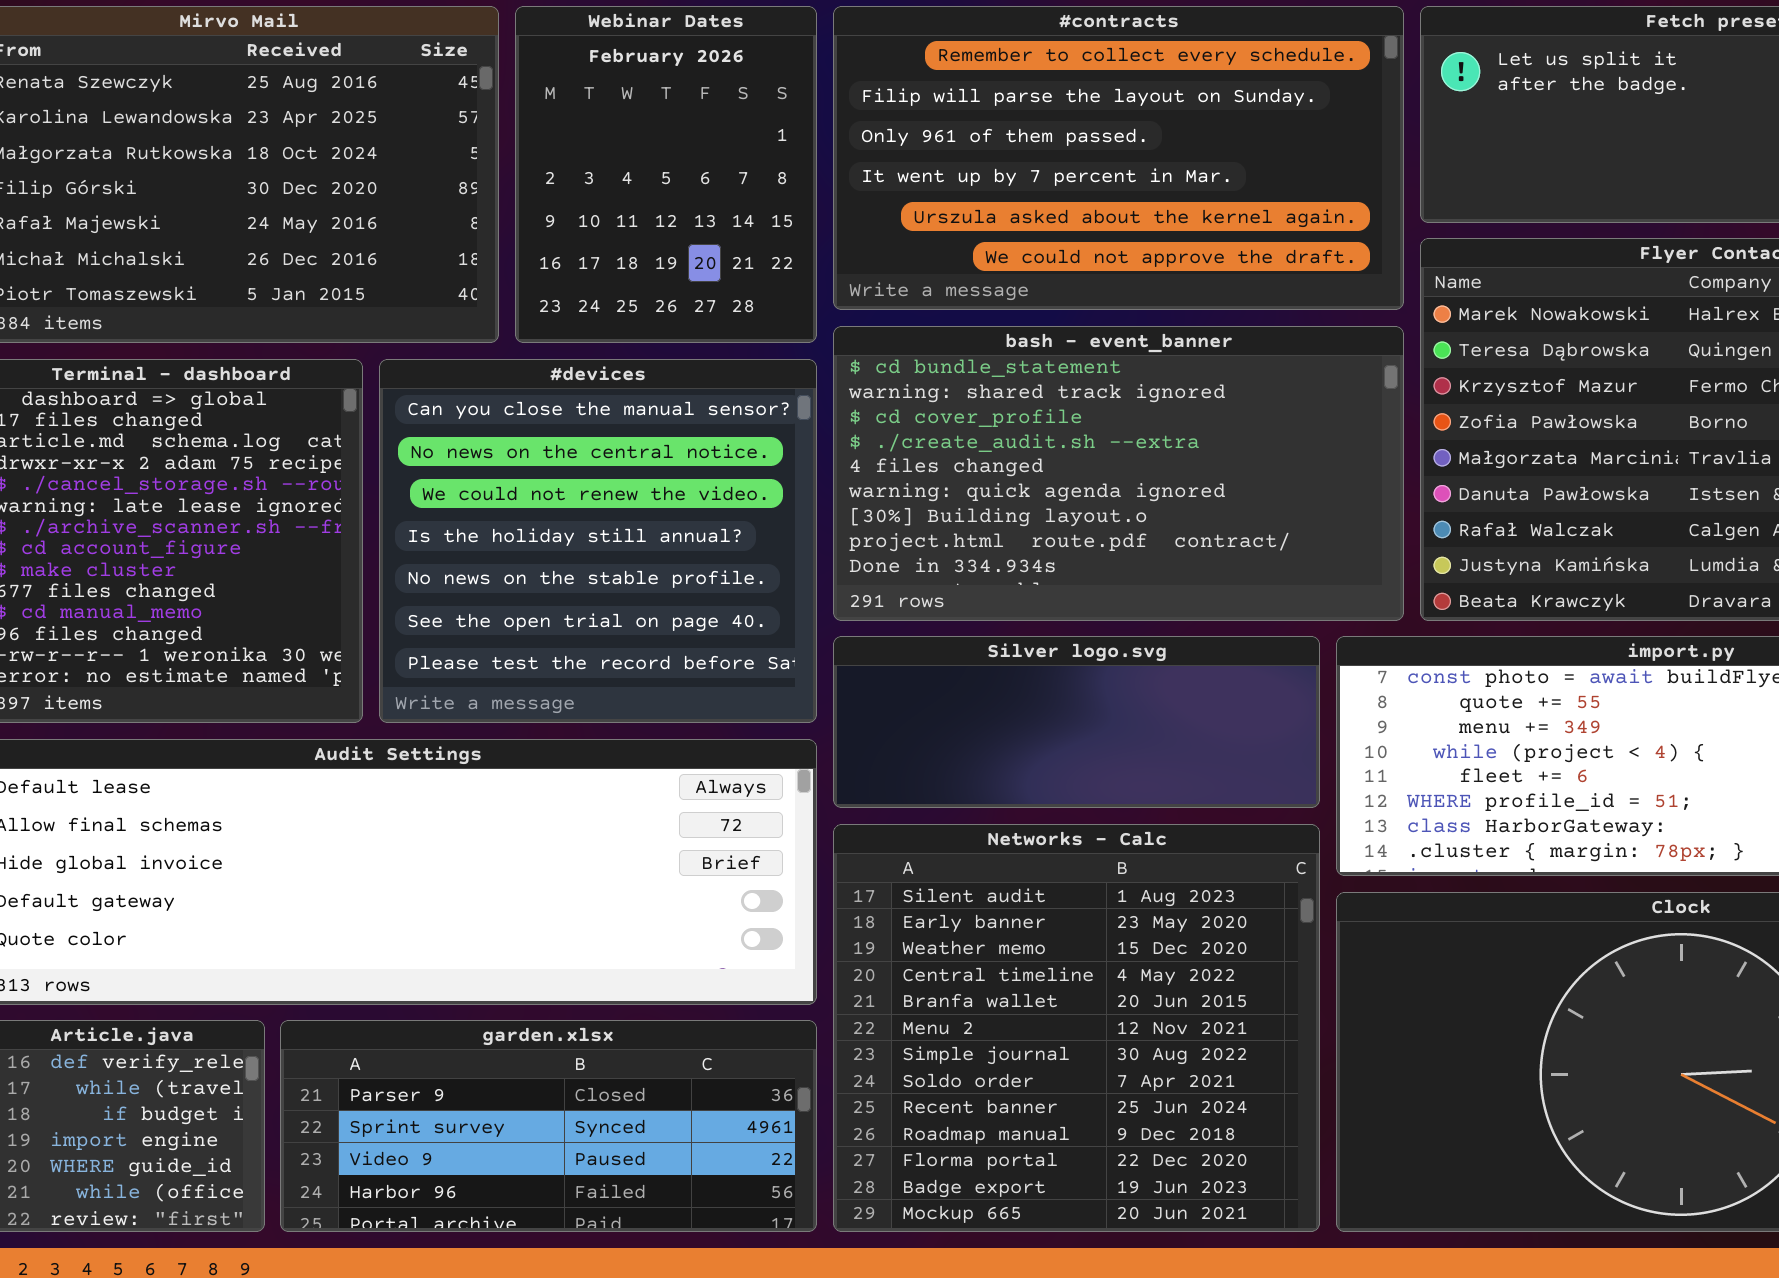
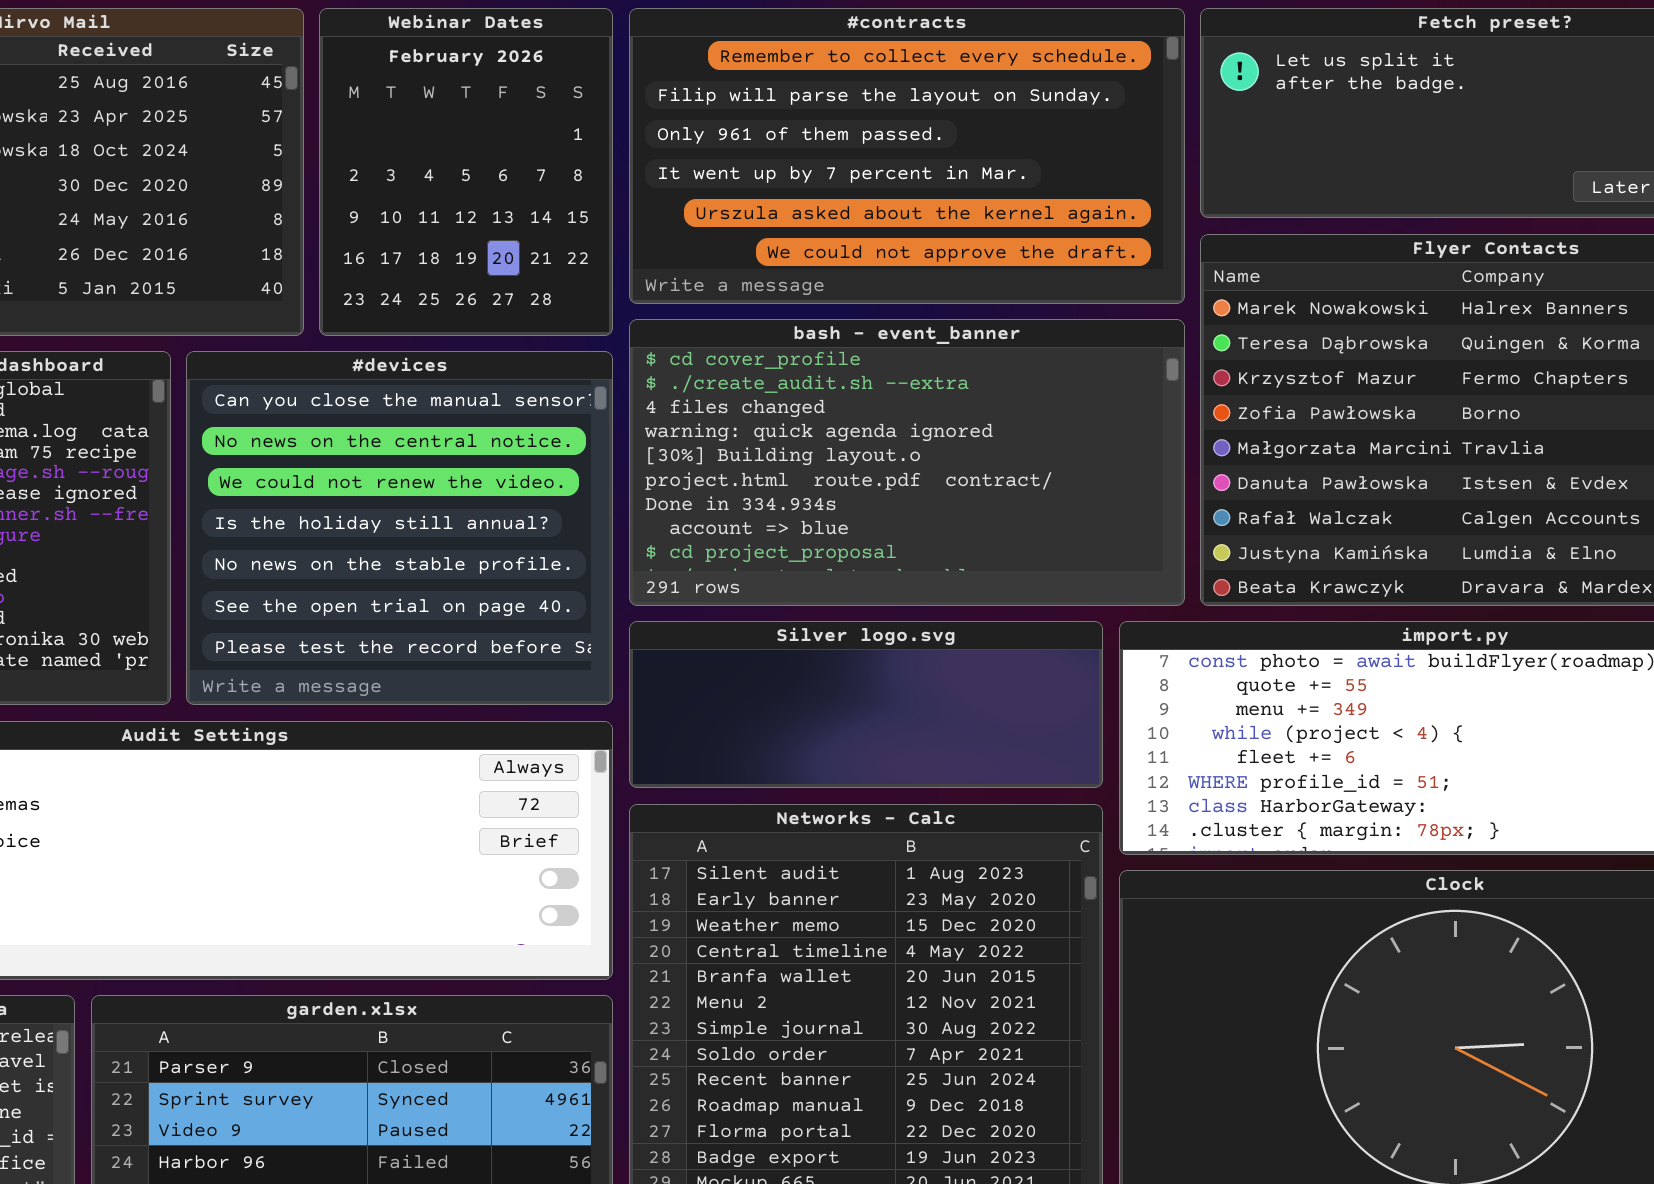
bash - event_banner: [833,326,1404,621] -> [629,319,1185,606], scrolled down 2 rows

